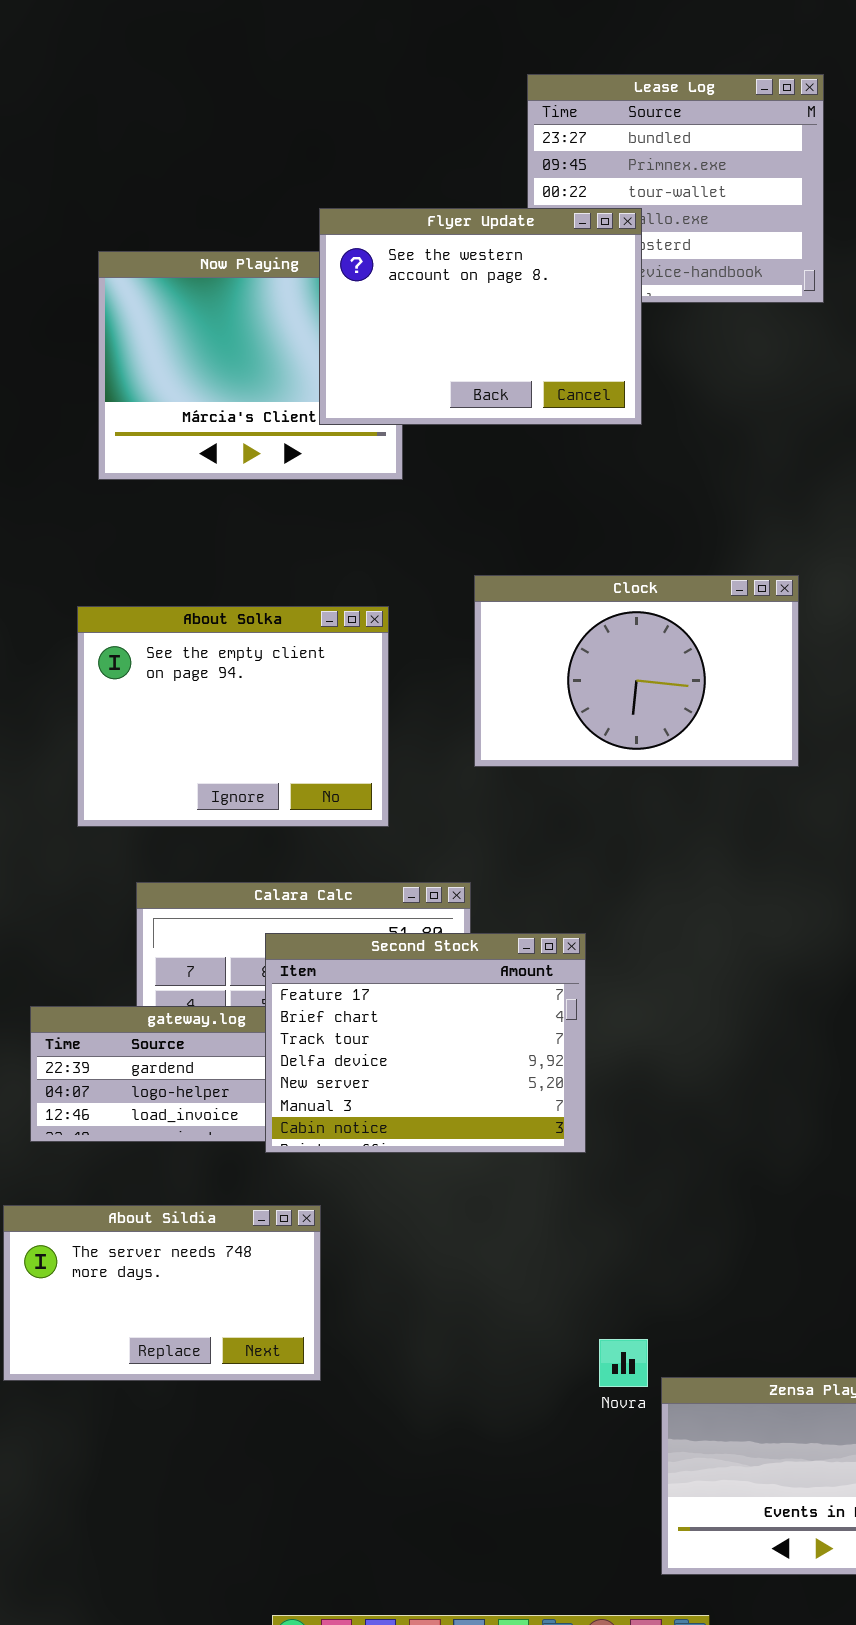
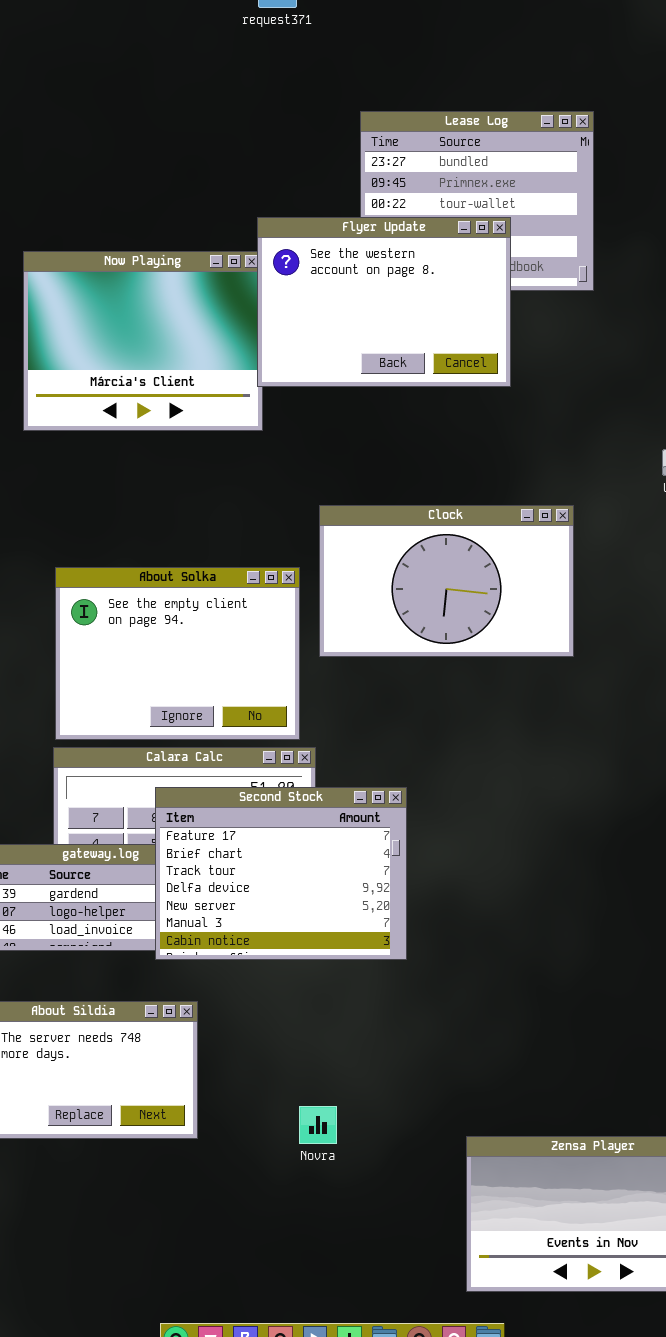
Flyer Update: [319,208,642,425] -> [257,217,511,387], moved
About Solka: [77,606,389,827] -> [55,567,300,740], moved
Novra: [599,1339,648,1387] -> [299,1106,337,1144], moved

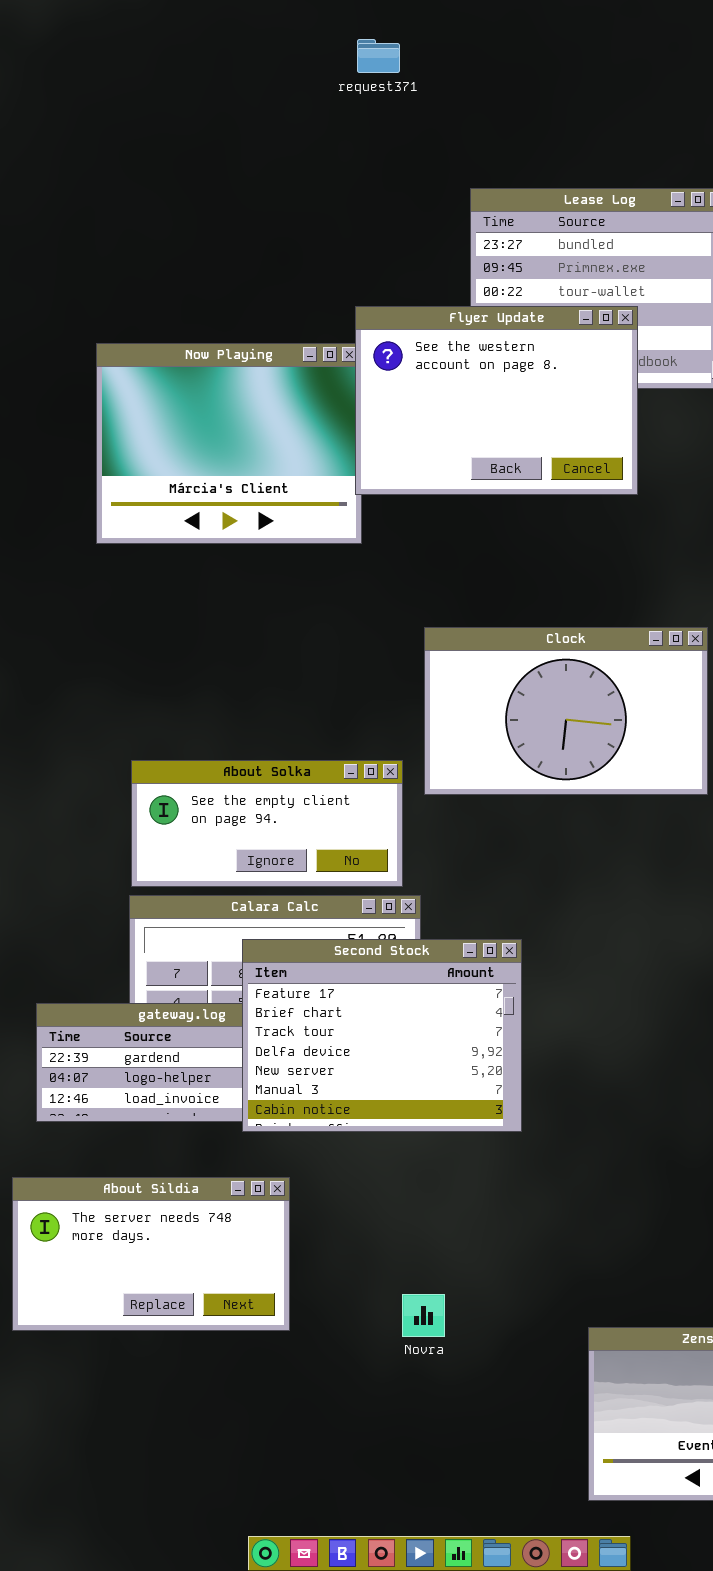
About Solka: [55,567,300,740] -> [131,760,403,887], resized

